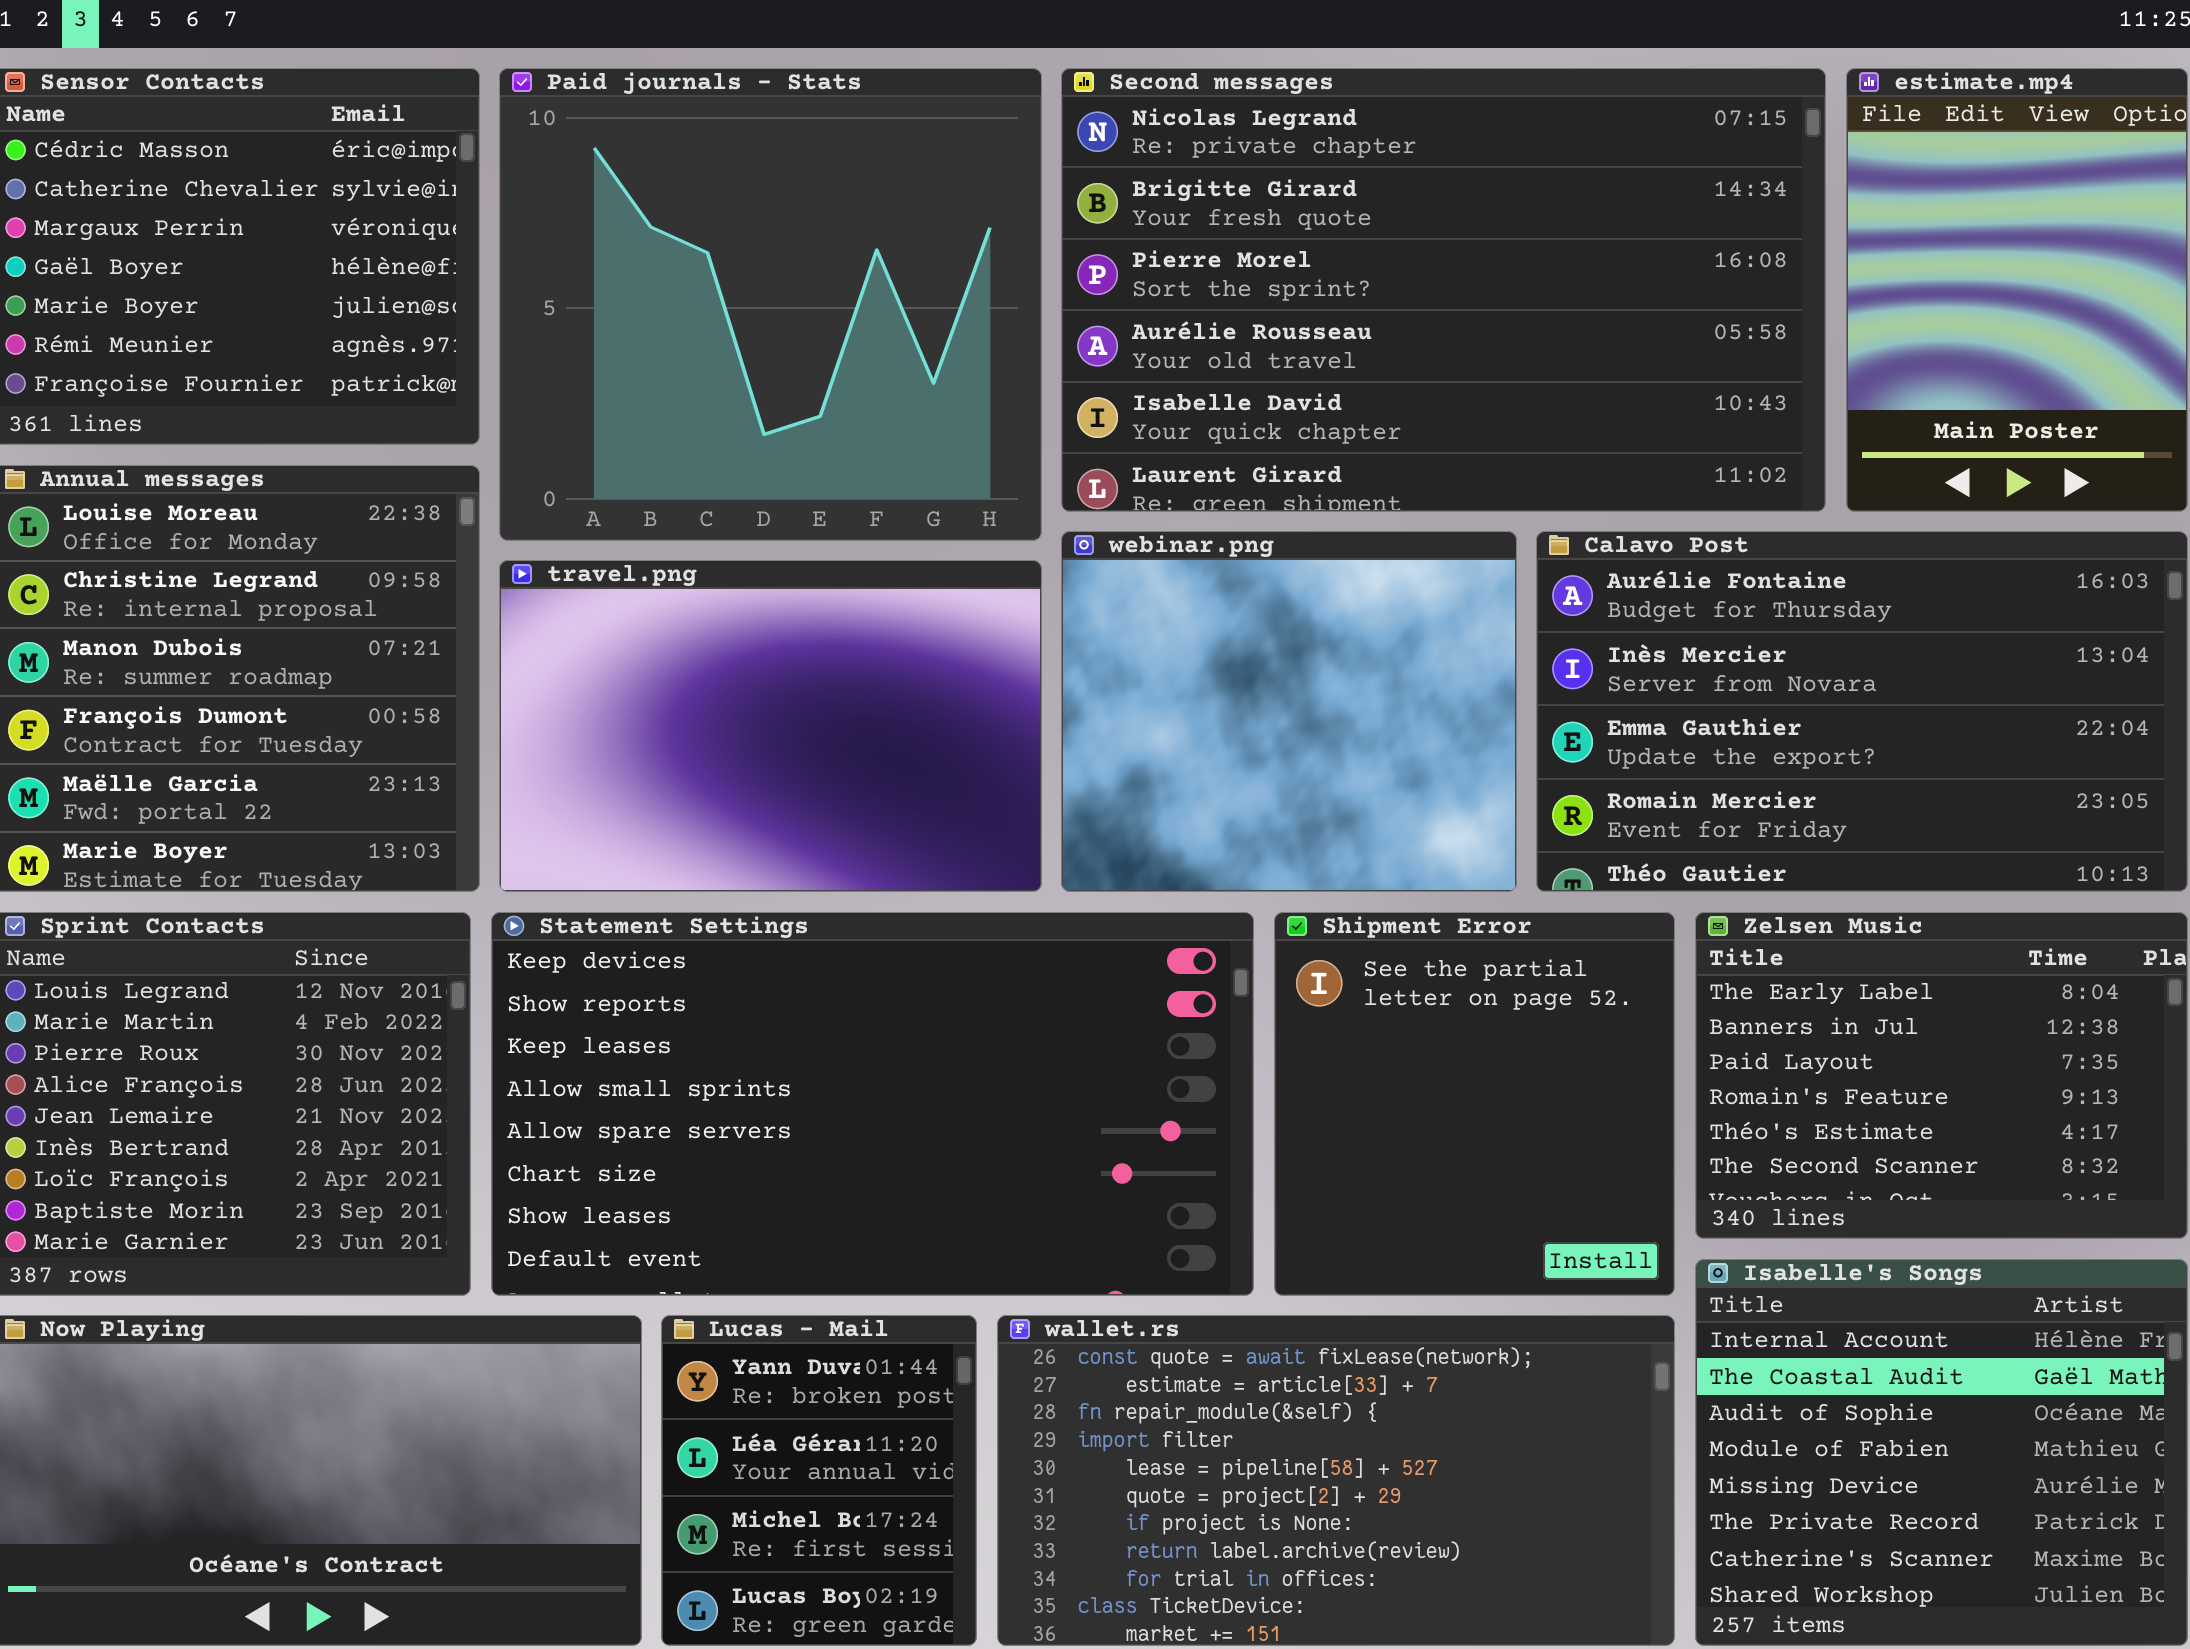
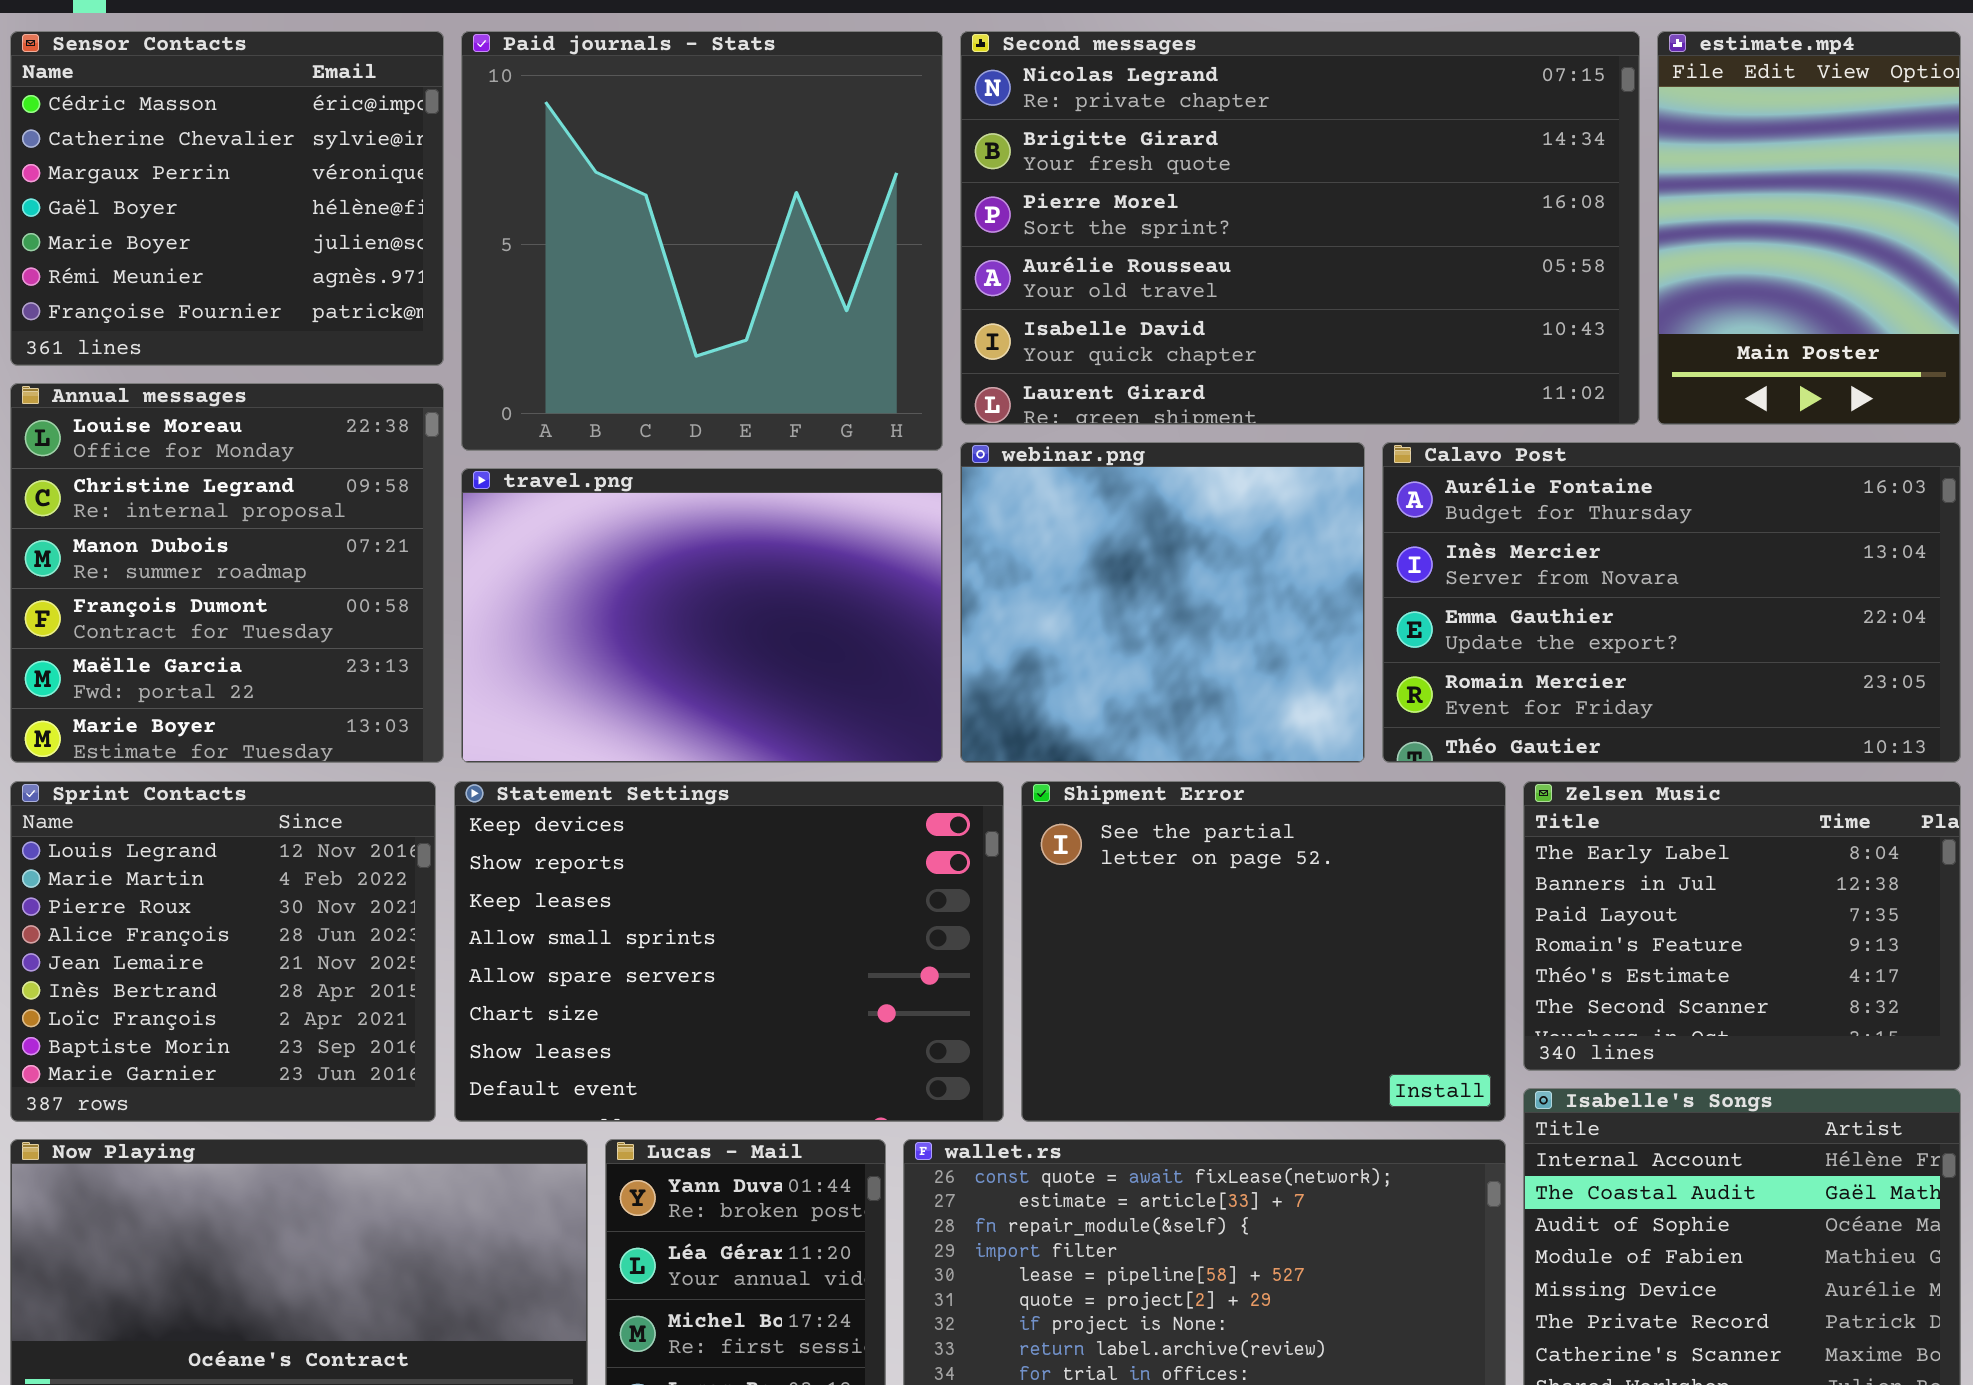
Statement Settings: [491,912,1254,1296] -> [454,781,1004,1122], resized
Shipment Error: [1274,912,1675,1296] -> [1021,781,1506,1122], resized

